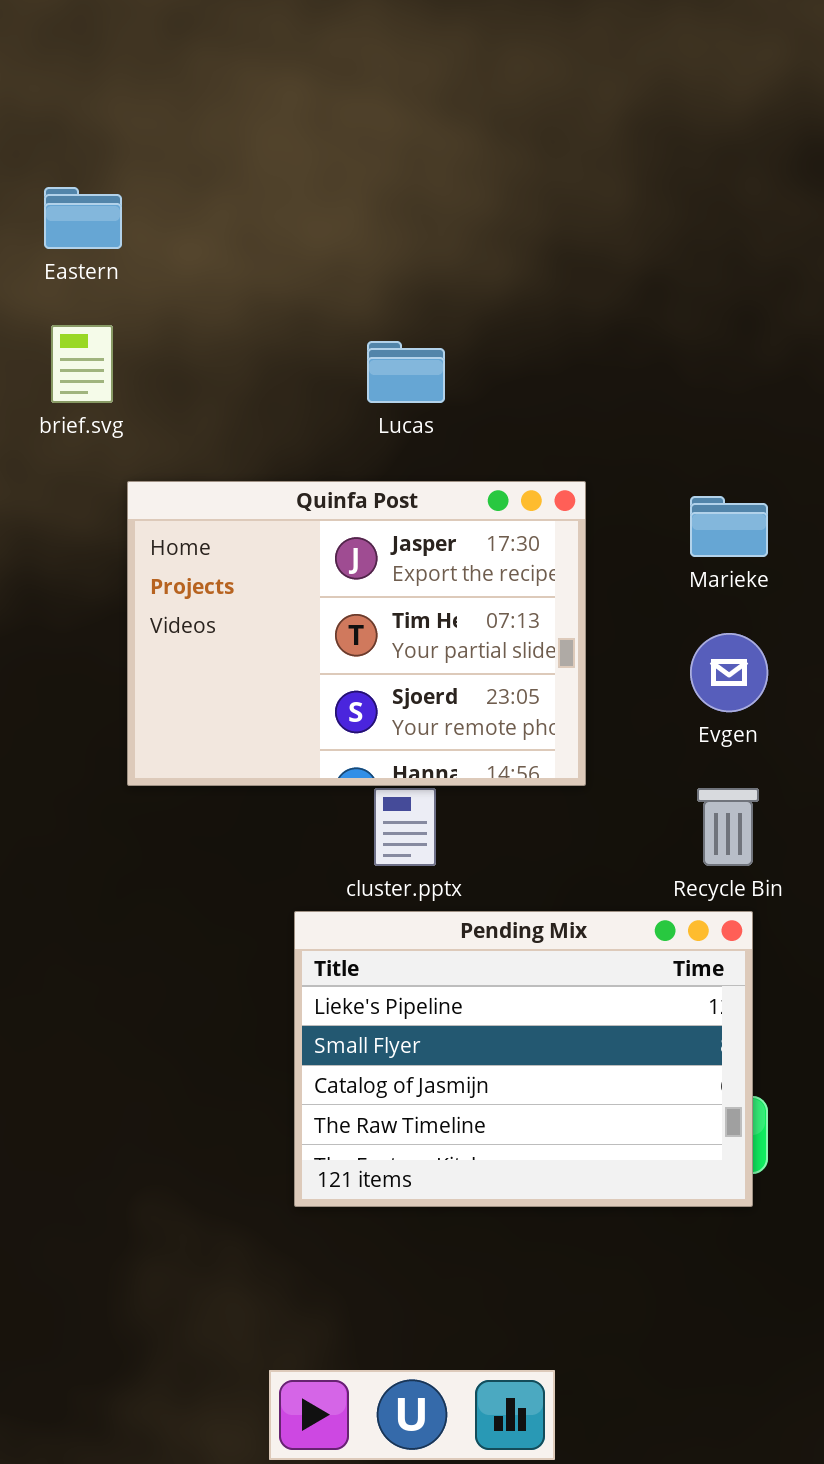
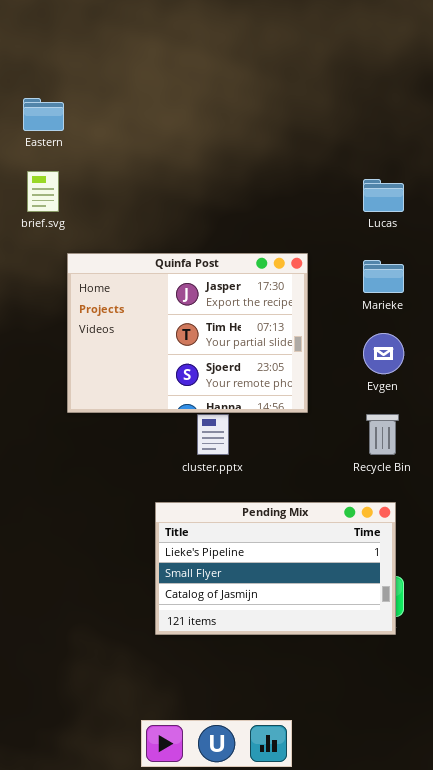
Lucas: [367,341,445,403] -> [363,179,404,212], moved
Pending Mix: [294,911,753,1207] -> [155,502,396,635], resized

